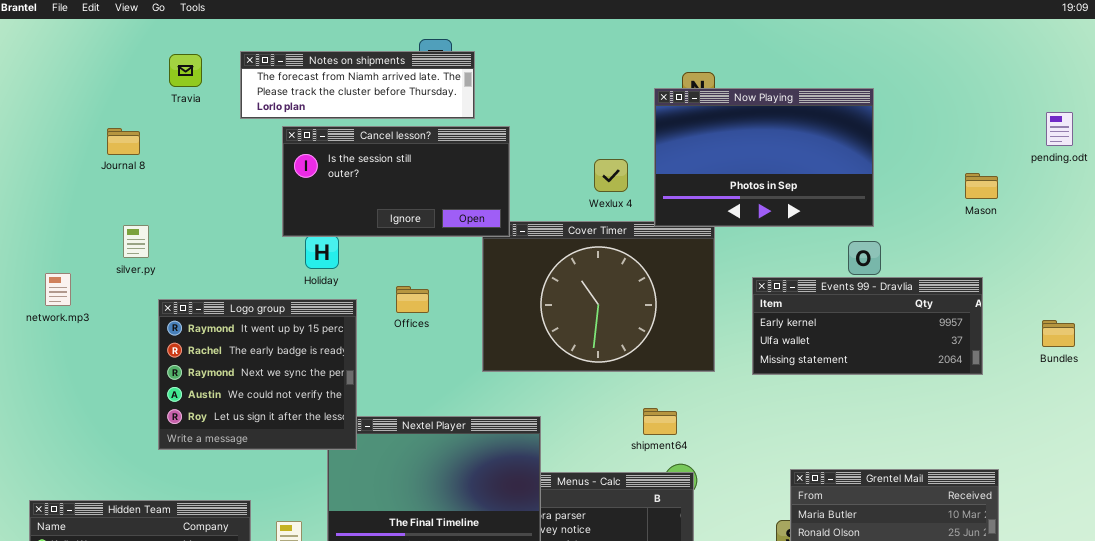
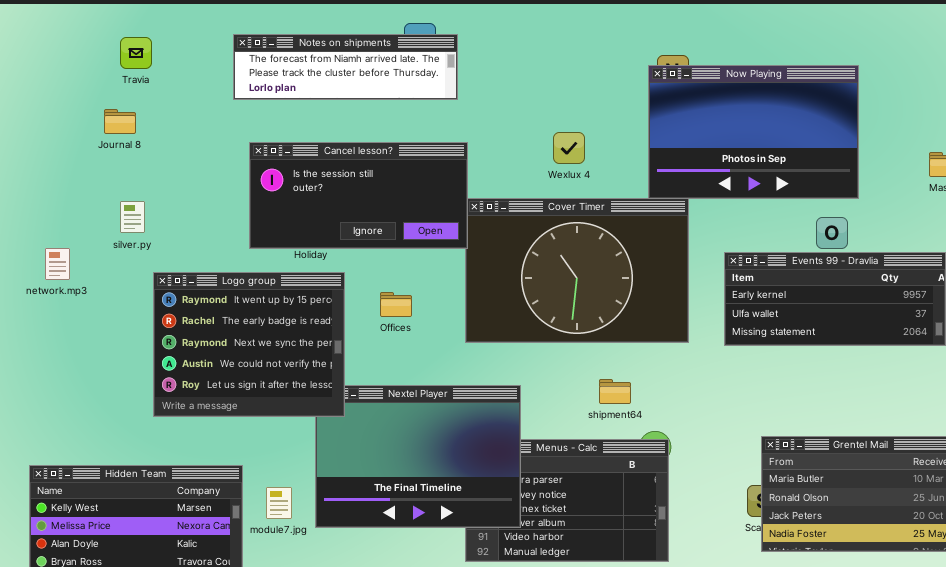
Travia: [169,54,202,87] -> [120,37,152,69], moved
Now Playing: [654,88,874,227] -> [648,65,859,199], moved
Cancel lesson?: [282,126,510,237] -> [249,142,468,249], moved
Wexlux 4: [594,159,628,192] -> [553,132,585,164], moved
Offices: [396,286,429,313] -> [380,292,412,317], moved
shipment64: [643,408,677,435] -> [599,379,631,404], moved

